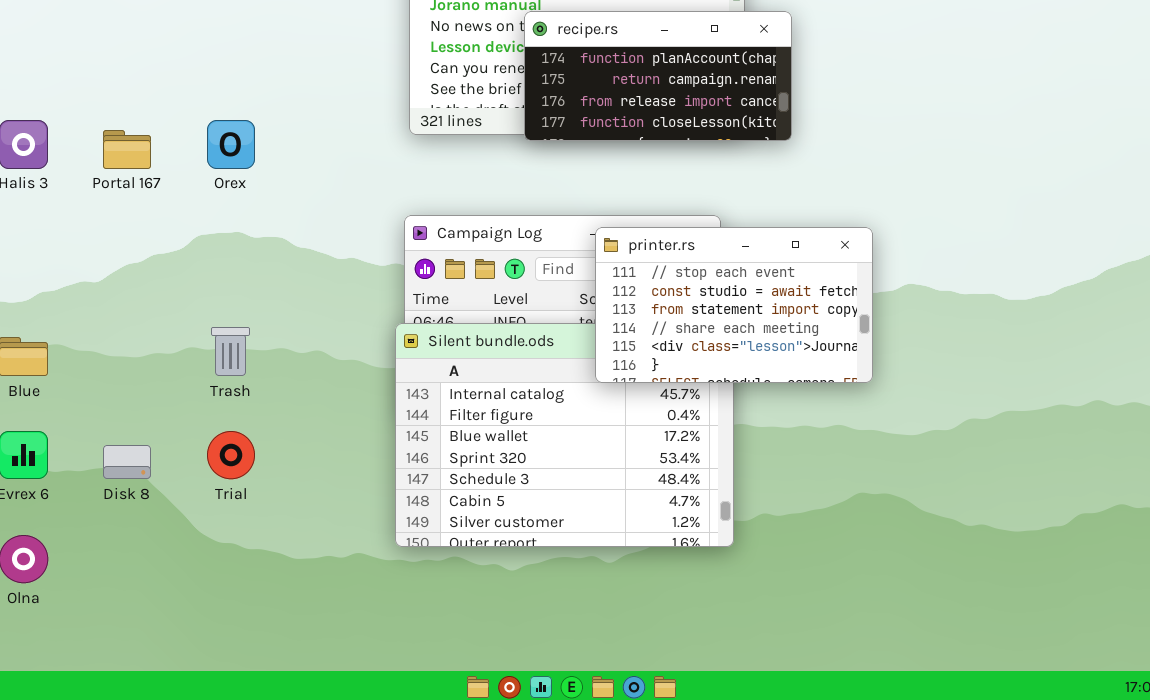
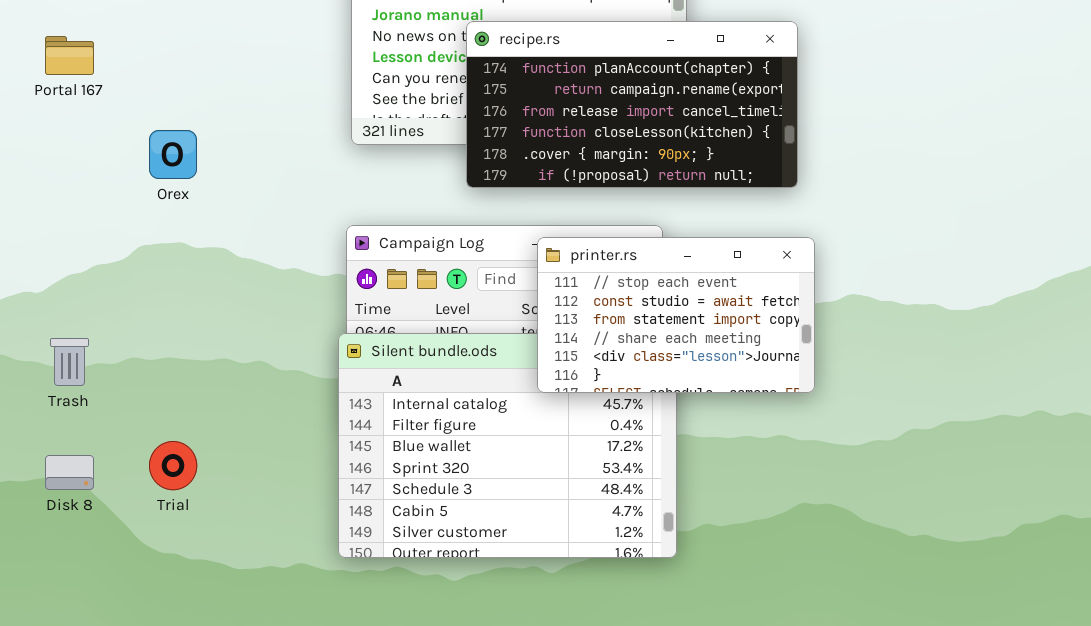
recipe.rs: [524,11,792,141] -> [466,21,798,188], resized
Portal 167: [103,130,151,169] -> [45,36,94,75], moved
Trash: [211,327,250,376] -> [50,338,89,386], moved

